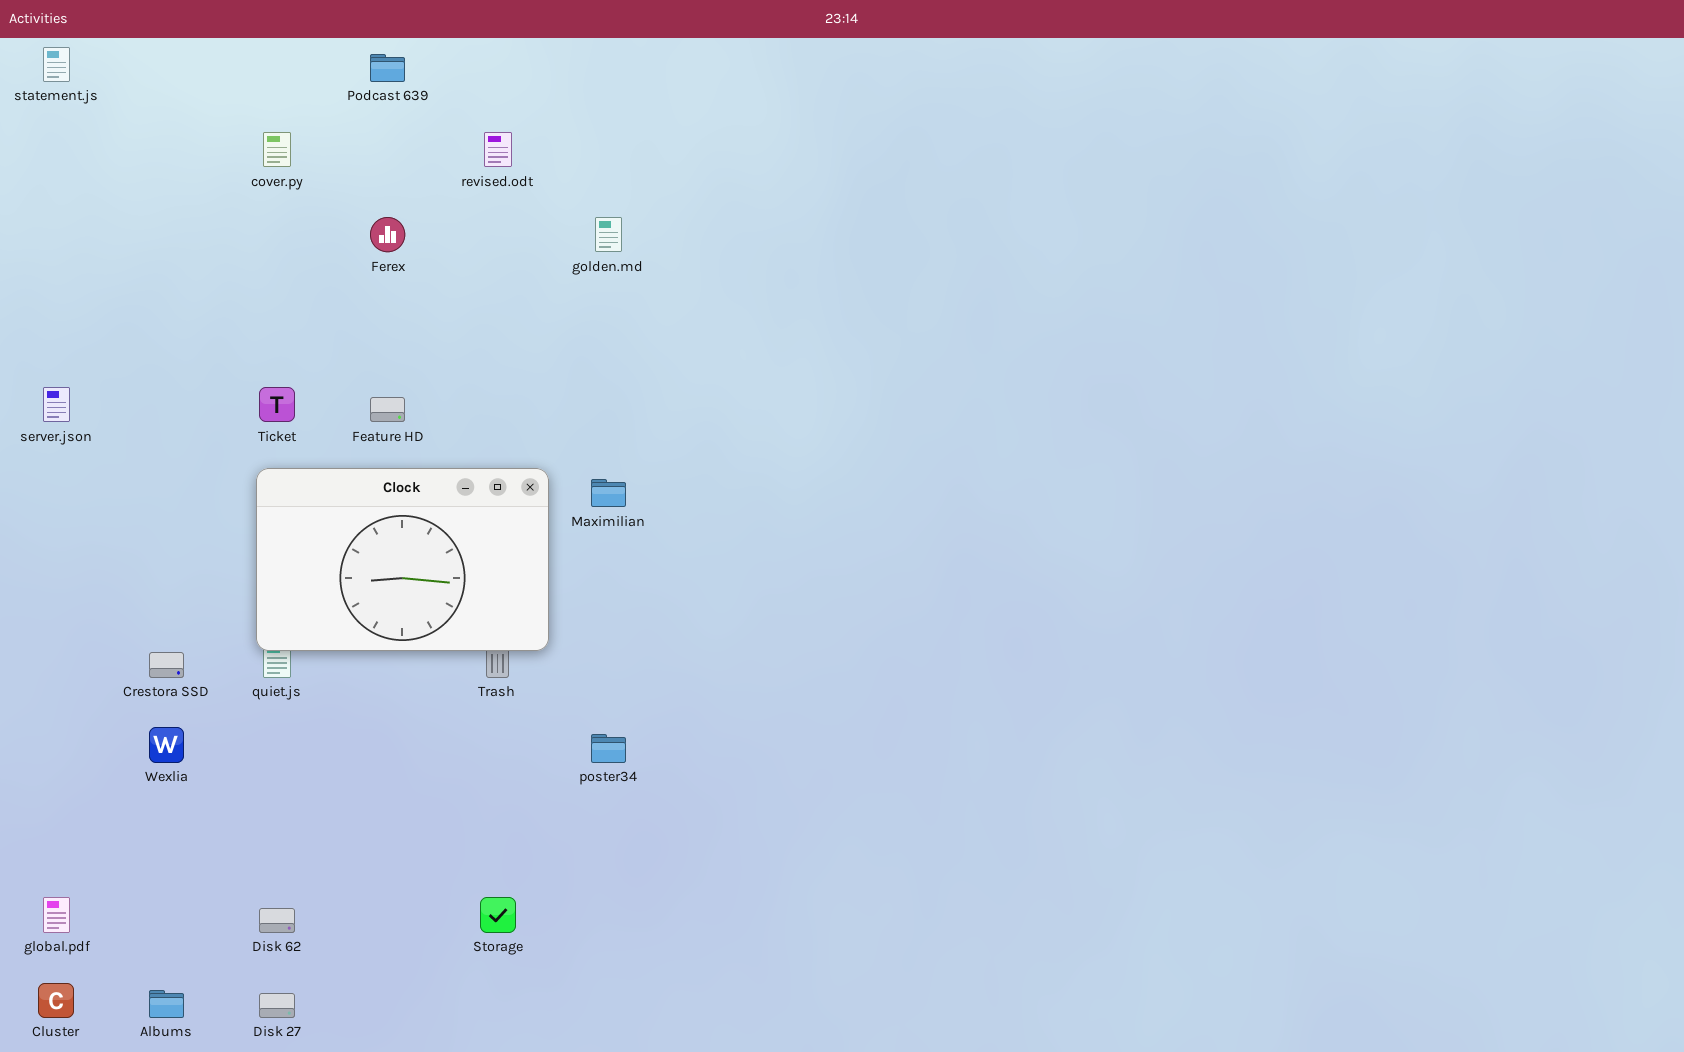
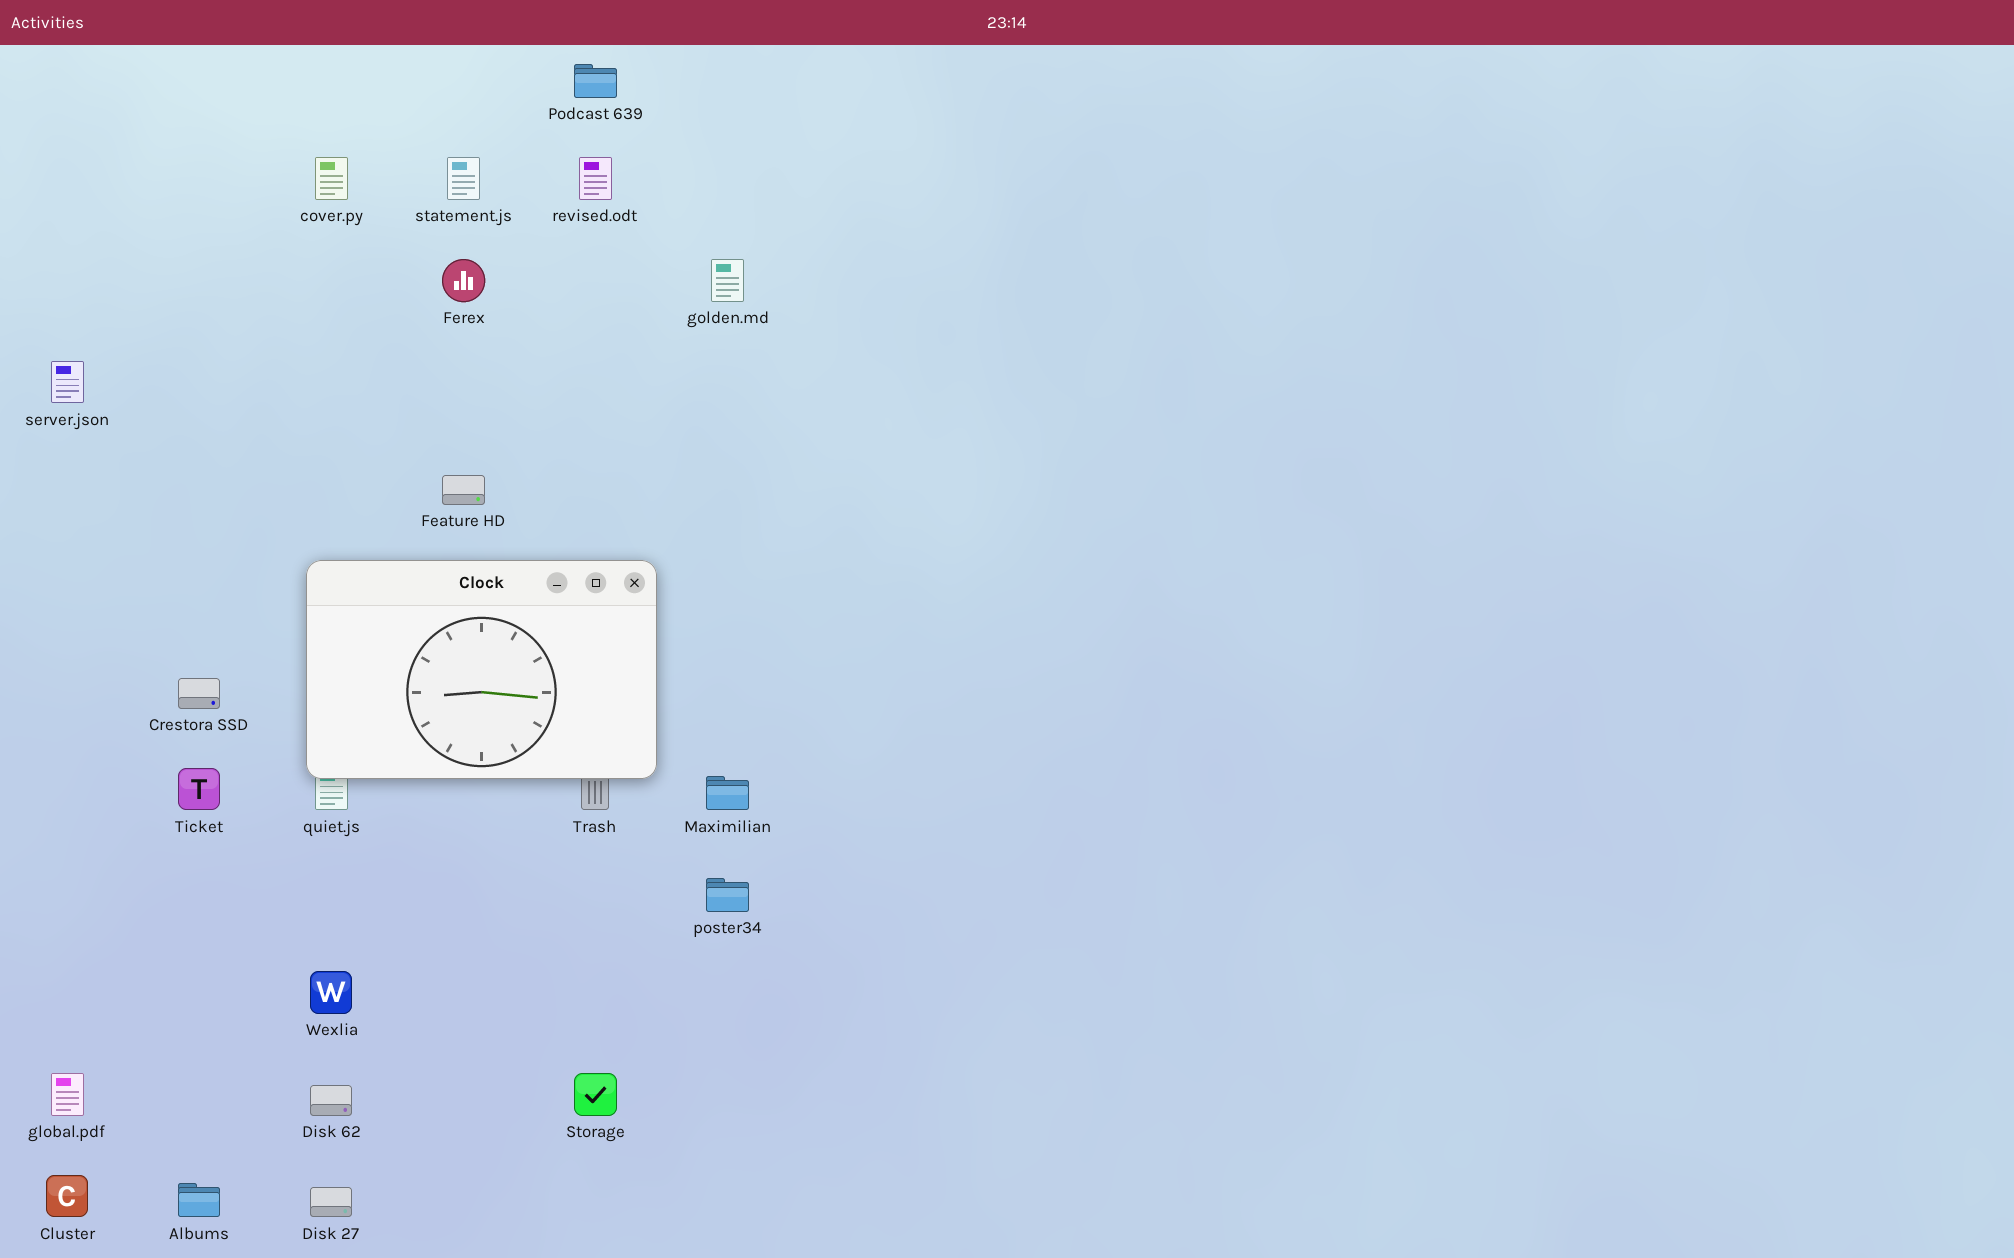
statement.js: [43,47,70,82] -> [447,157,480,200], moved
Podcast 639: [370,54,405,82] -> [574,64,617,98], moved
server.json: [43,387,70,422] -> [51,361,84,403], moved
Ticket: [259,387,295,422] -> [178,768,220,810], moved
Maximilian: [591,479,626,507] -> [706,776,749,810], moved
Crestora SSD: [149,652,184,678] -> [178,678,220,709], moved
Wexlia: [149,727,184,763] -> [310,971,352,1014], moved

